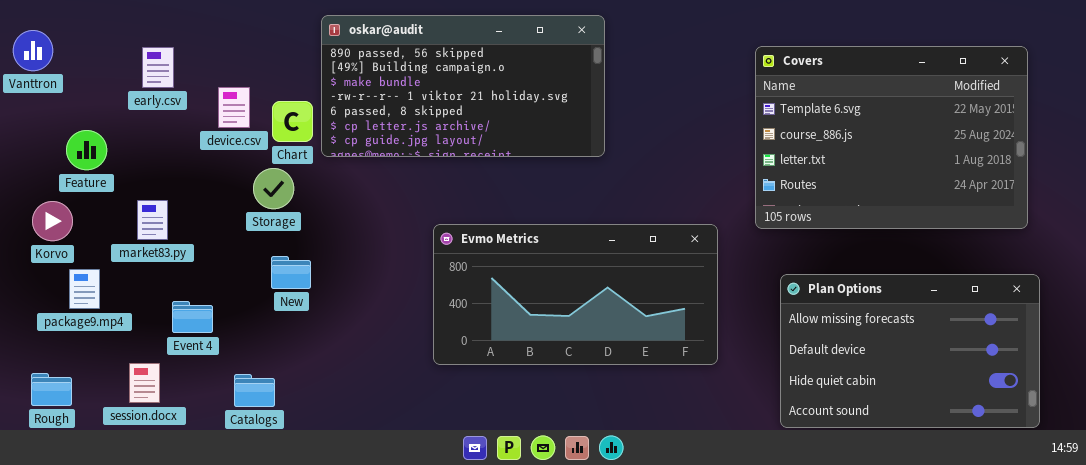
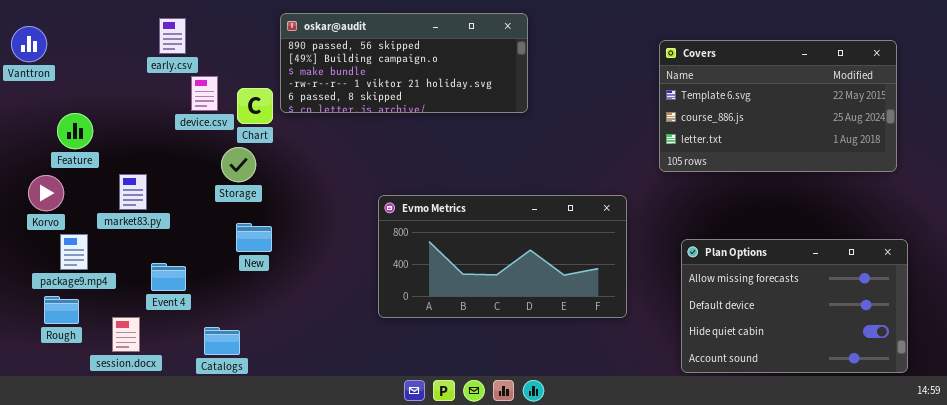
oskar@audit: [321,15,605,157] -> [280,13,528,113], resized
Covers: [755,46,1028,229] -> [659,40,897,172], resized
early.csv: [142,47,174,88] -> [159,18,186,54], moved
Rough: [31,373,72,406] -> [44,296,79,324], moved

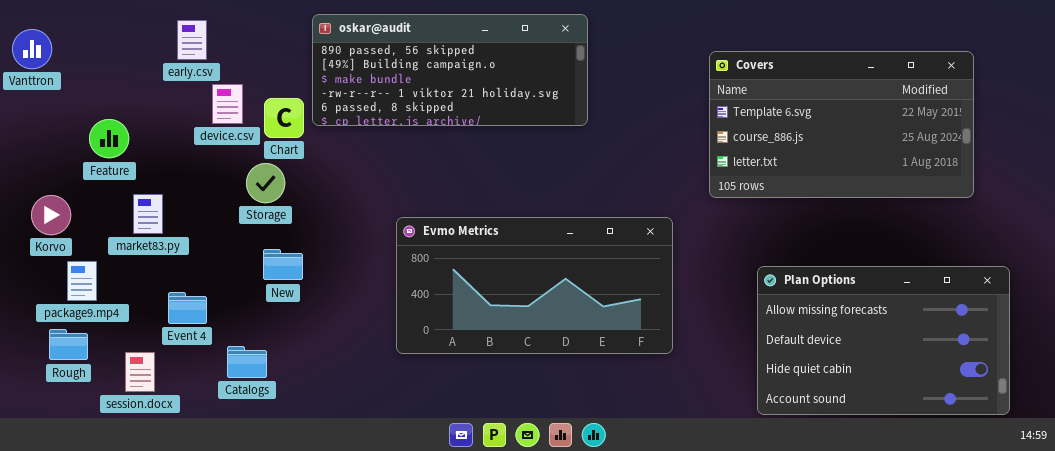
Covers: [659,40,897,172] -> [709,51,974,198], moved
Feature: [57,113,93,149] -> [89,119,129,158], moved
Evmo Metrics: [378,195,627,318] -> [396,217,673,354], moved
Catalogs: [204,327,240,355] -> [227,346,267,378], moved

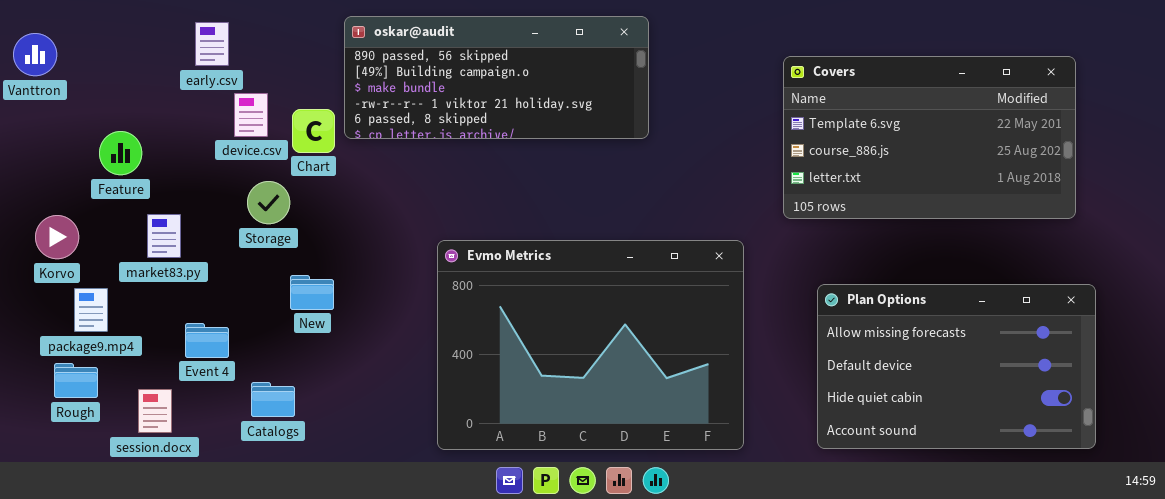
Storage: [246,163,285,203] -> [247,181,290,224], moved
Evmo Metrics: [396,217,673,354] -> [437,240,744,450], resized
Plan Options: [757,266,1010,415] -> [817,284,1096,449], moved

